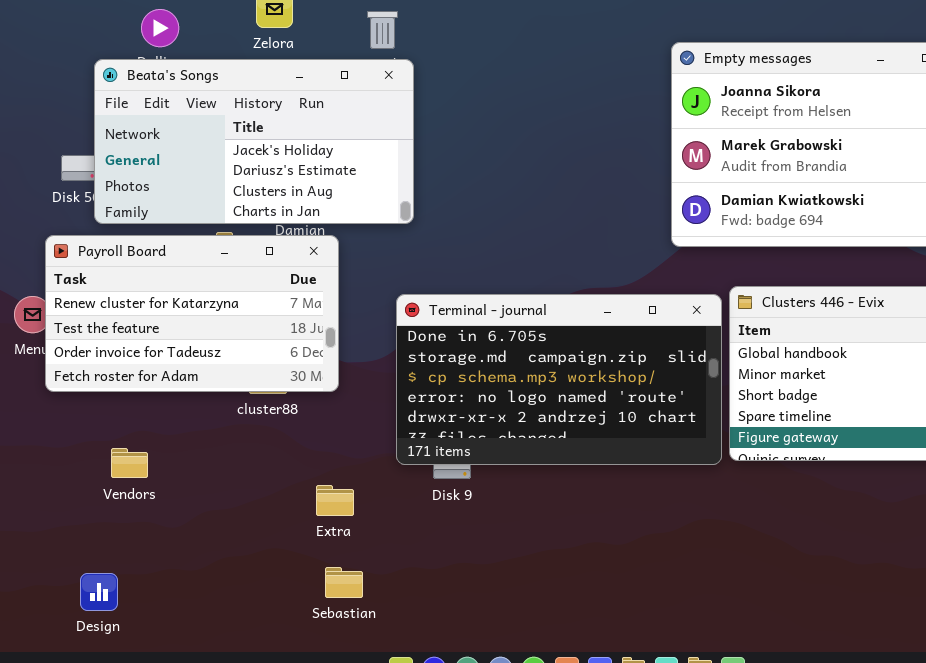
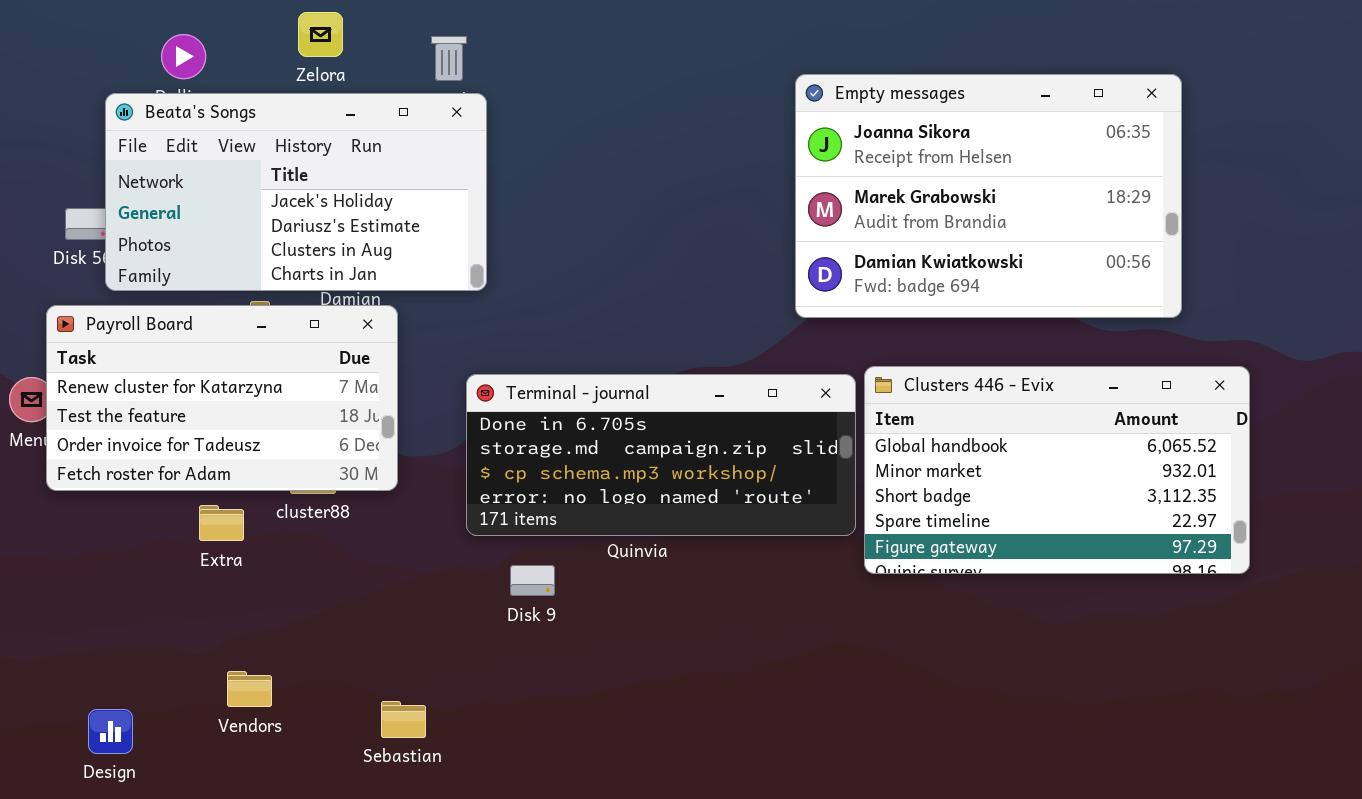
Terminal - journal: [396,294,722,465] -> [466,374,856,536], resized
Vendors: [111,448,148,478] -> [227,671,272,707], moved
Extra: [316,485,354,516] -> [199,505,244,541], moved

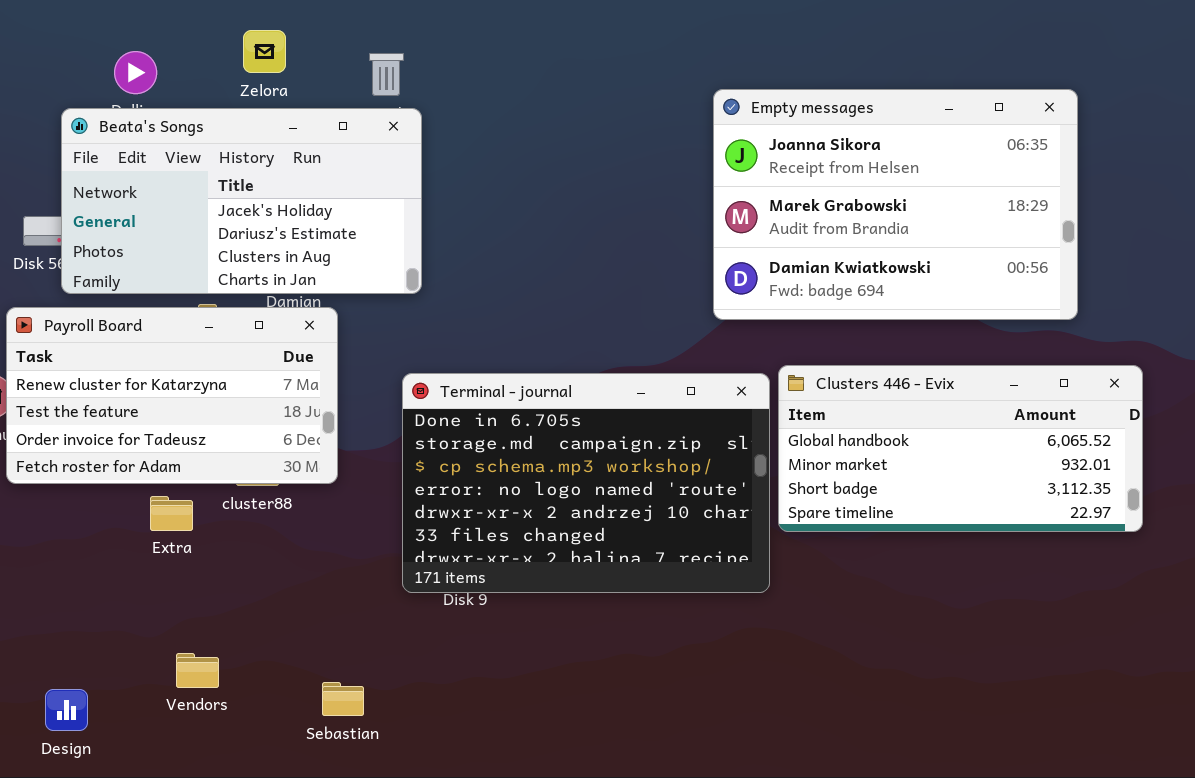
Clusters 446 - Evix: [864,366,1250,574] -> [778,365,1143,532], resized
Terminal - journal: [466,374,856,536] -> [402,373,770,593], resized

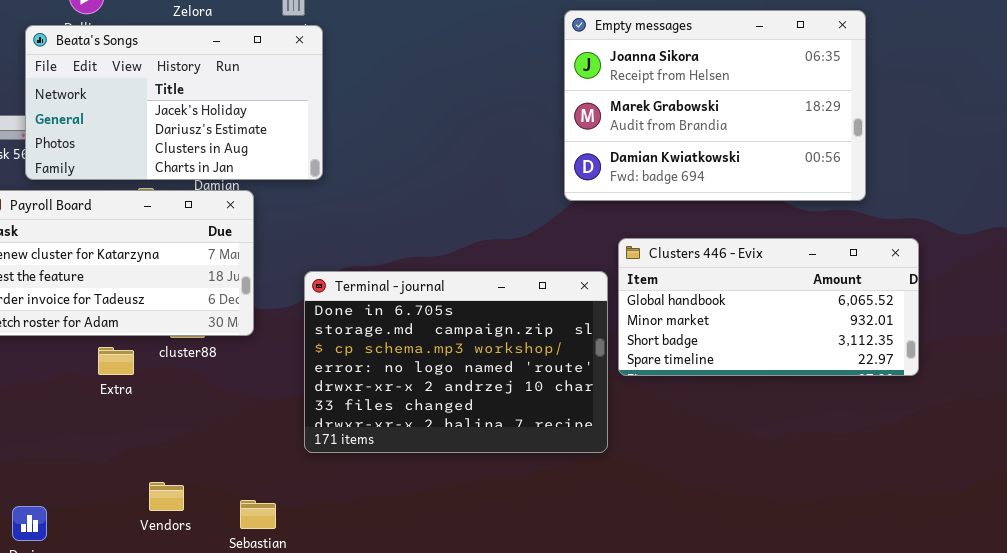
Terminal - journal: [402,373,770,593] -> [304,271,608,453], moved
Vendors: [176,653,219,688] -> [149,482,184,511], moved

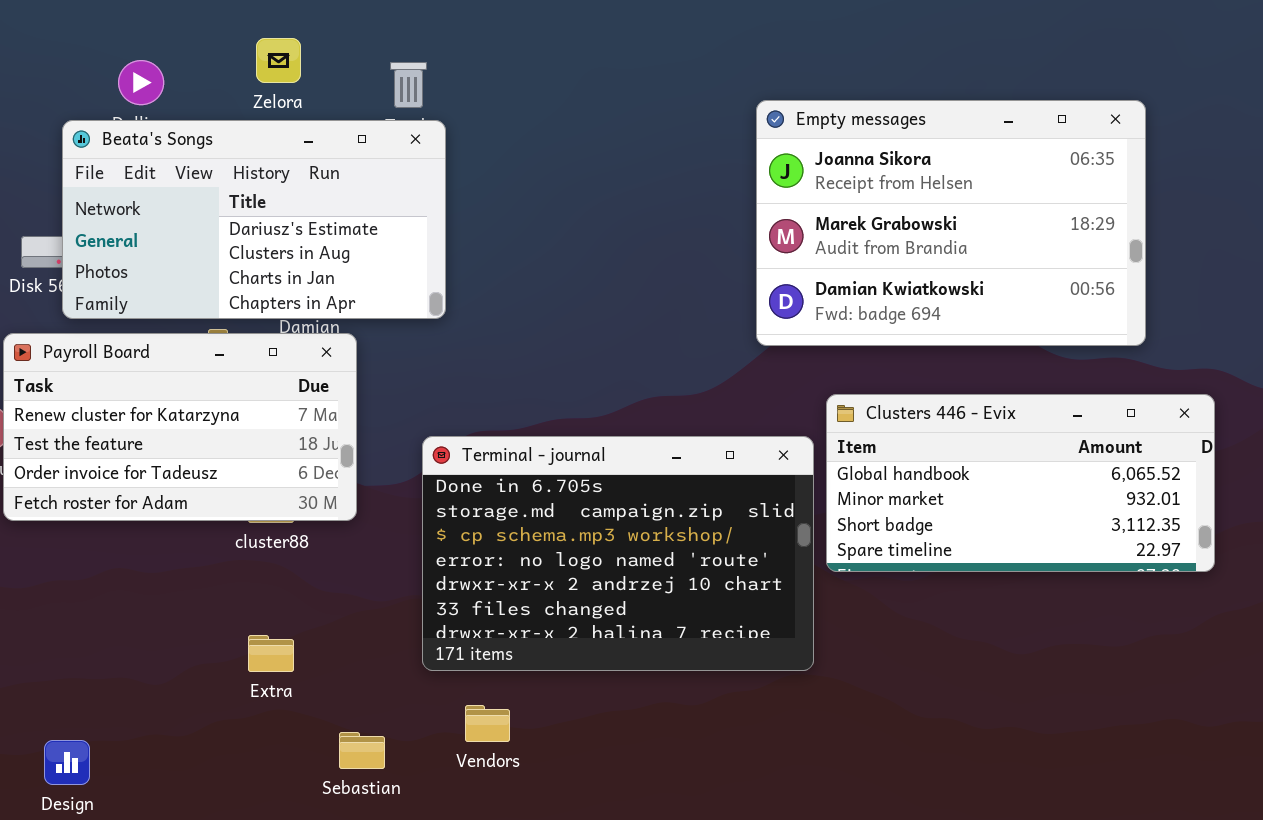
Beata's Songs: [25,25,323,180] -> [62,120,446,319], scrolled down 1 row
Extra: [98,347,134,375] -> [248,635,294,672], moved
Vendors: [149,482,184,511] -> [465,705,510,742], moved

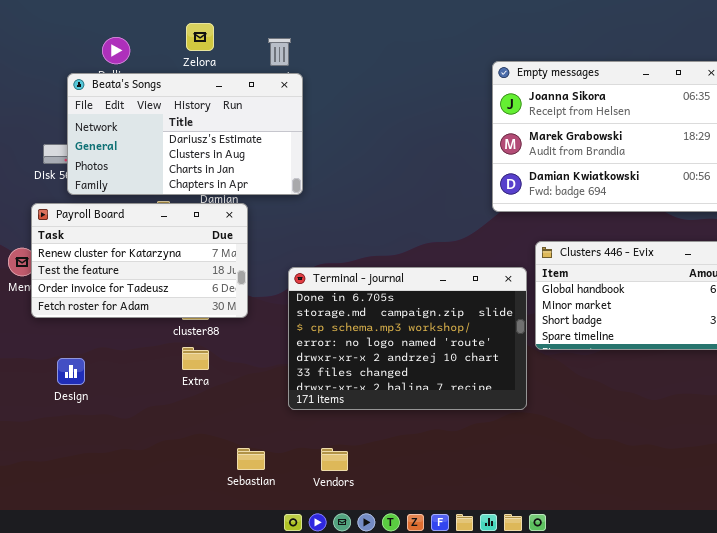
Extra: [248,635,294,672] -> [182,347,209,370], moved
Vendors: [465,705,510,742] -> [321,448,348,471], moved
Design: [44,740,90,785] -> [57,358,85,385], moved

